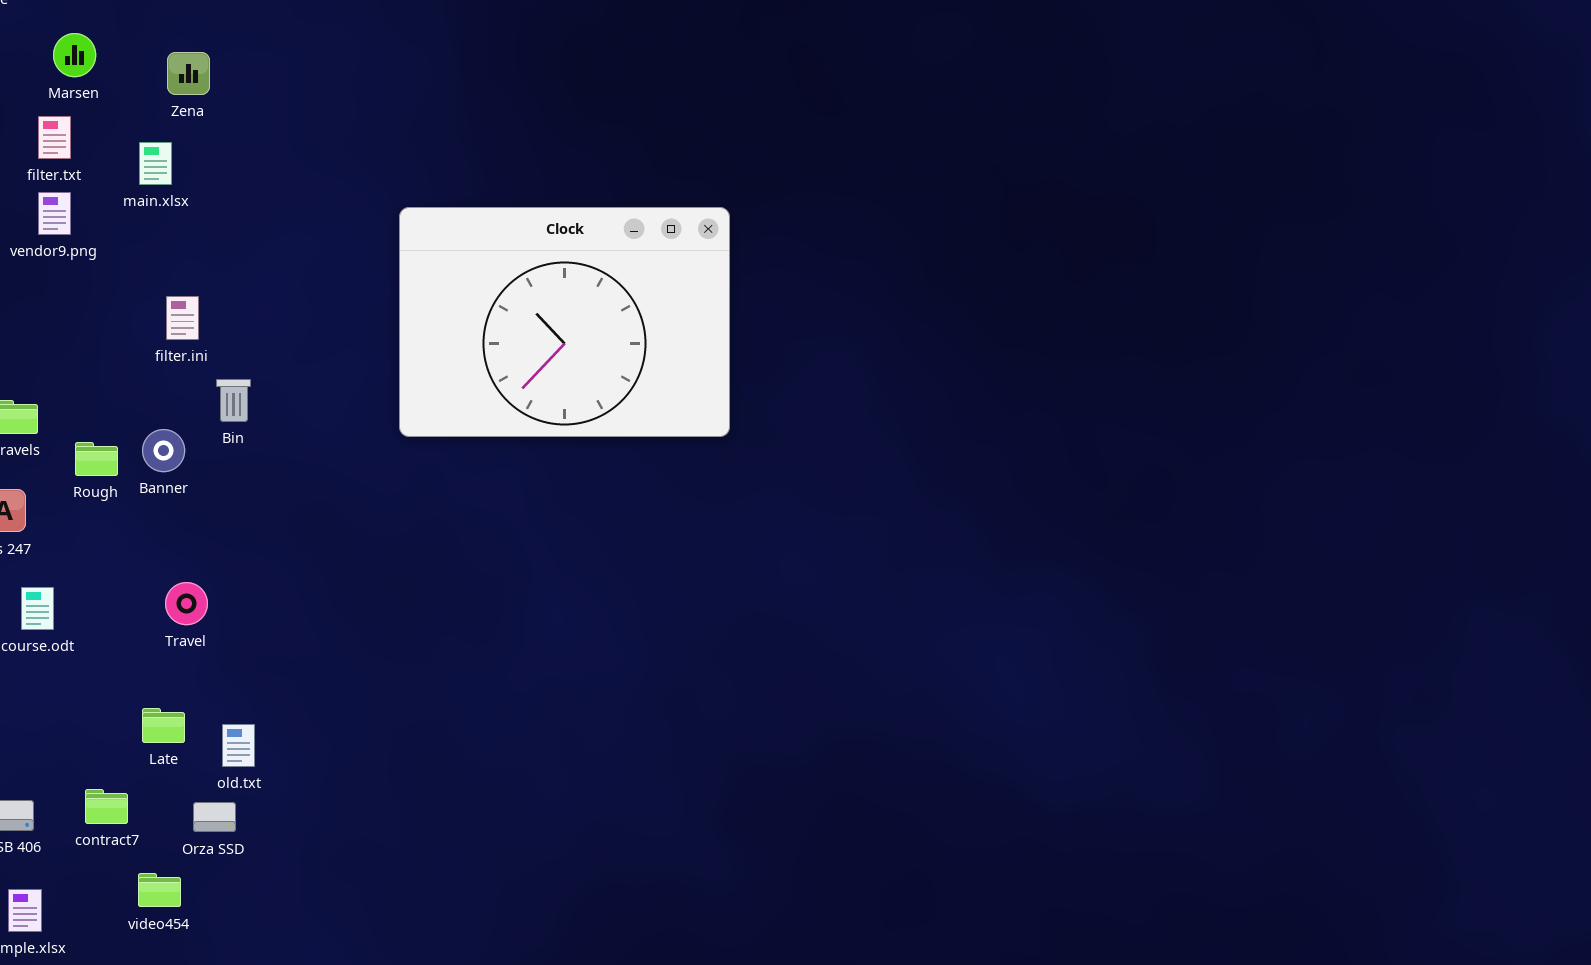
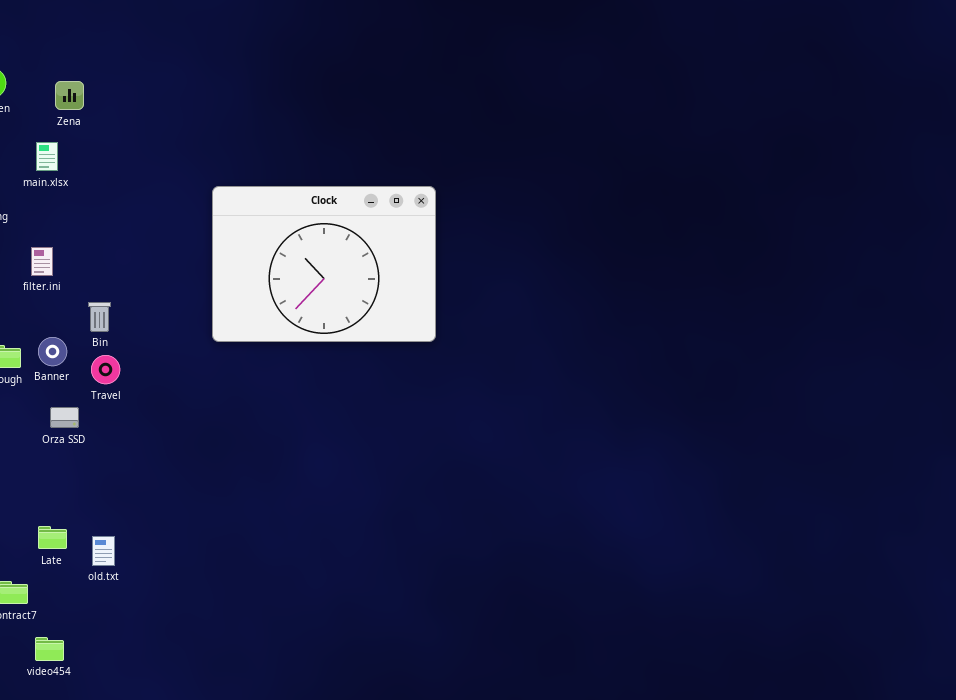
filter.ini: [166,296,199,340] -> [31,247,53,276], moved
Travel: [165,582,208,625] -> [91,355,120,384], moved
Orza SSD: [193,802,236,832] -> [50,407,79,428], moved

